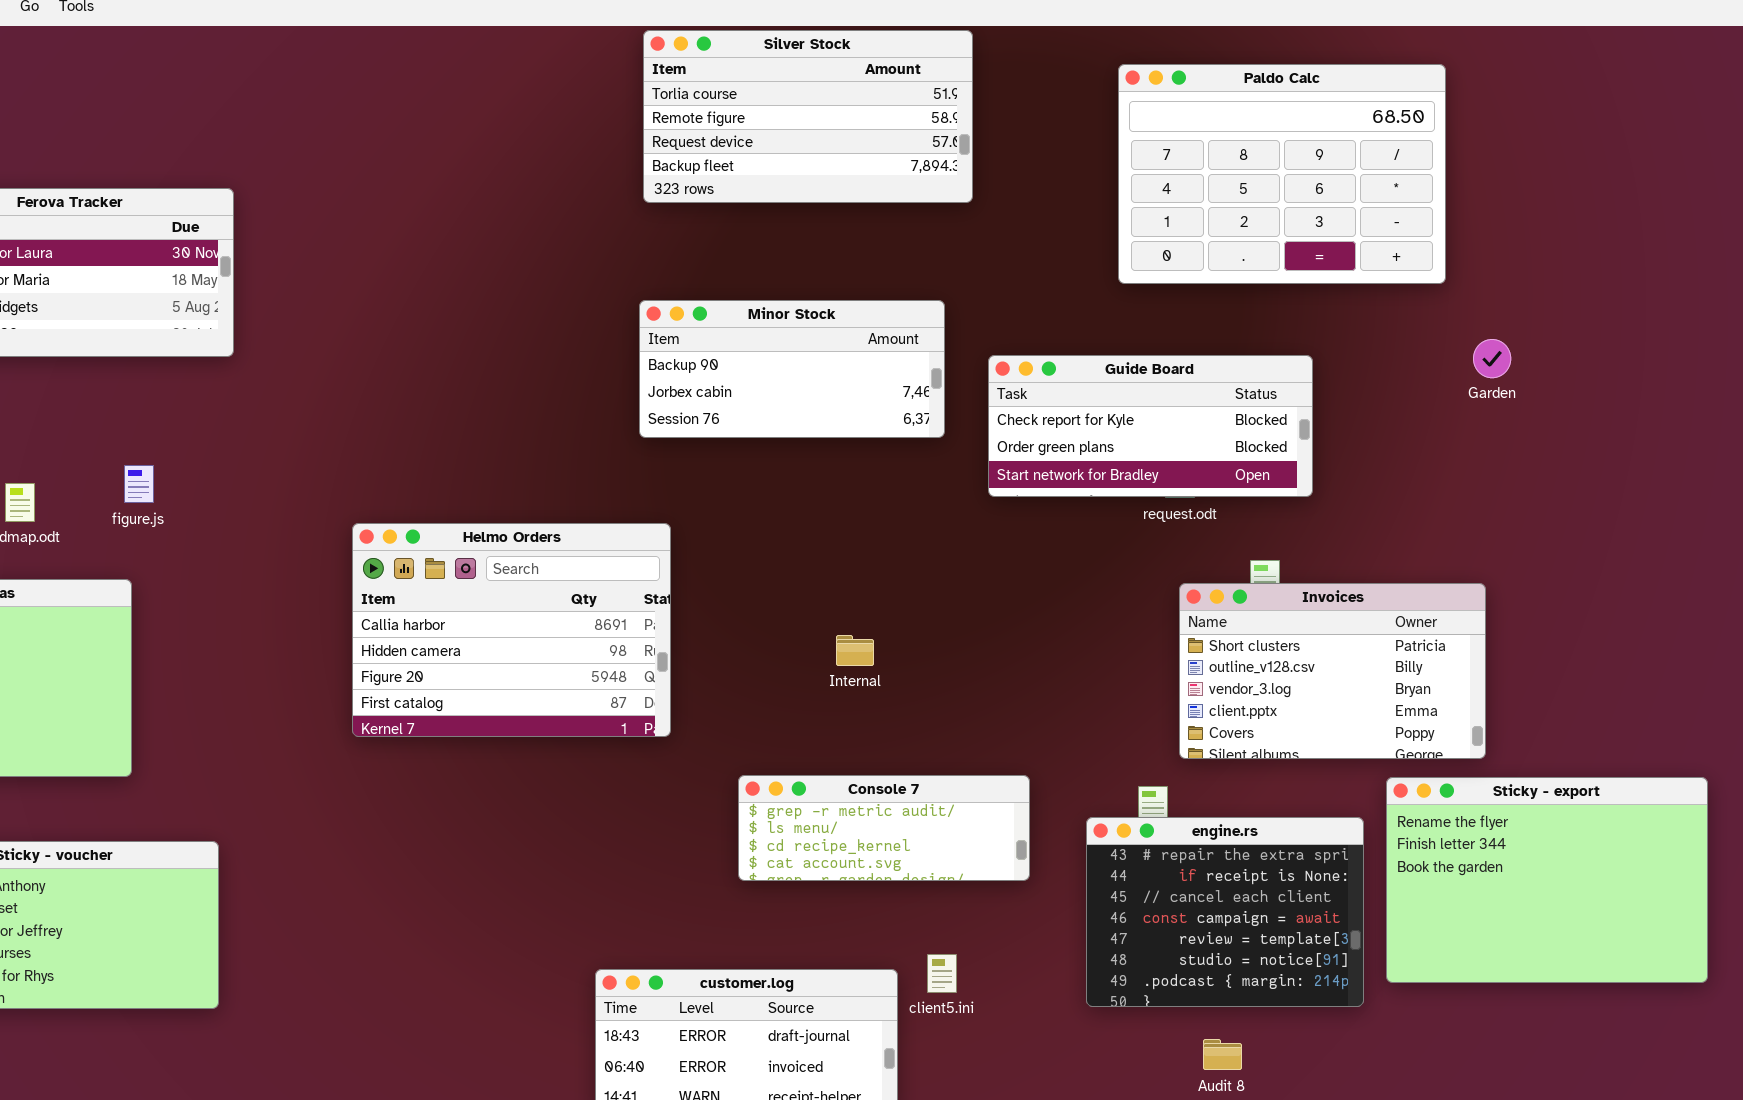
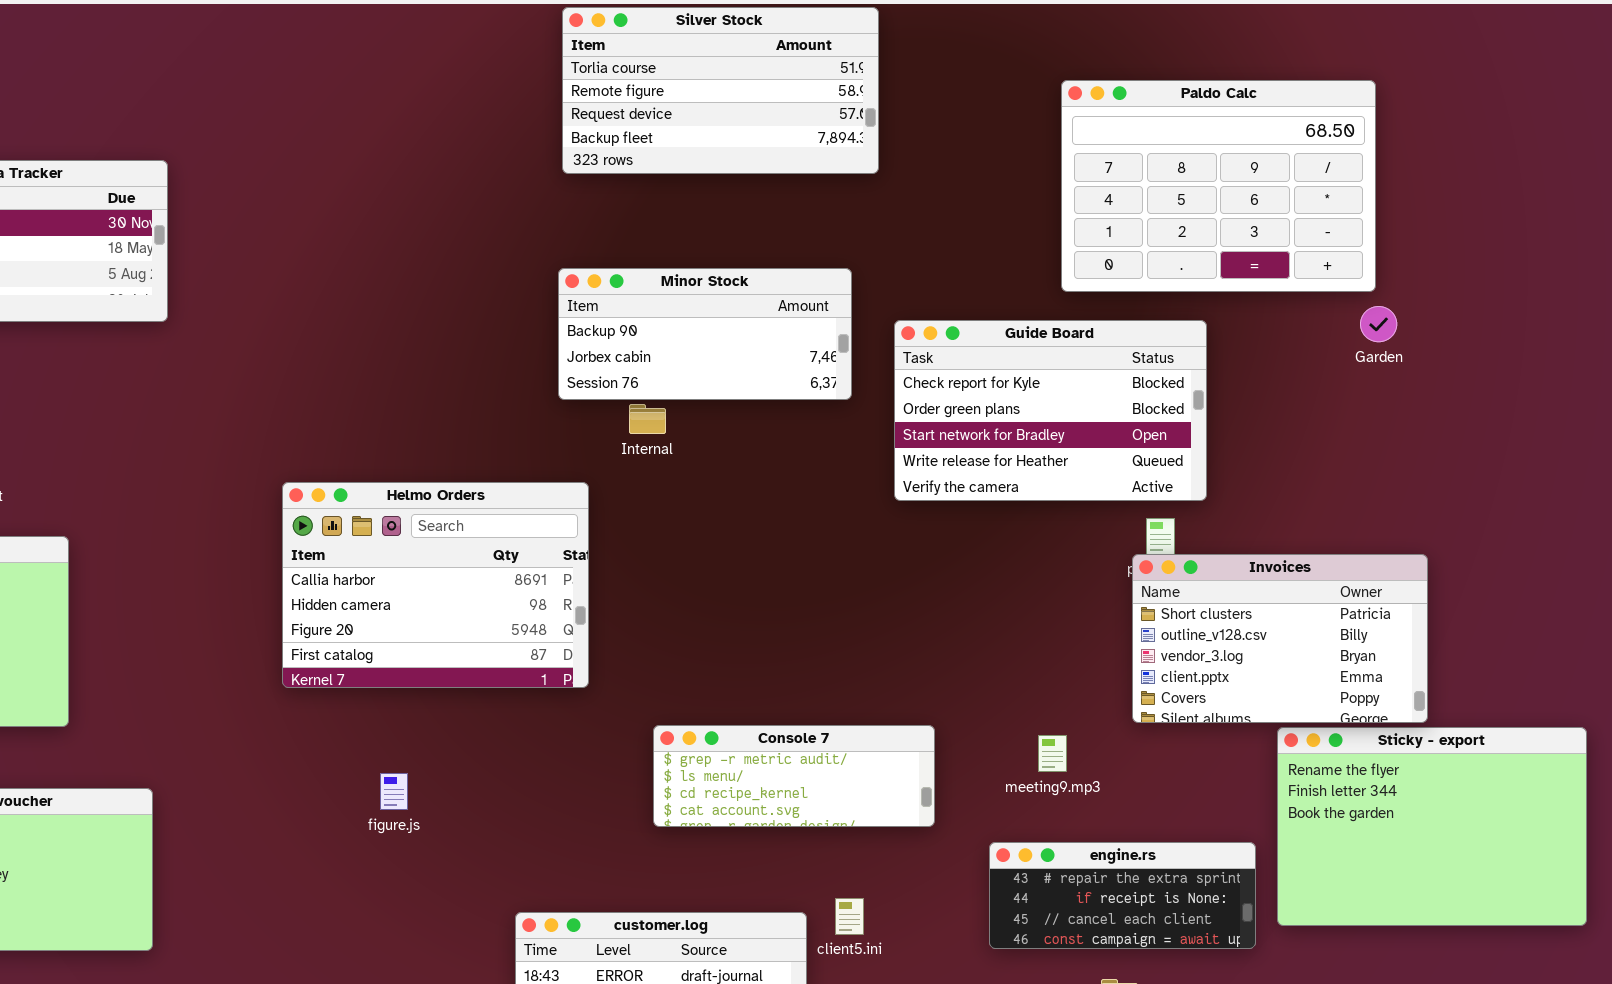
Paldo Calc: [1118,64,1446,284] -> [1061,80,1376,292], moved
Guide Board: [988,355,1313,497] -> [894,320,1207,501], resized
figure.js: [124,465,154,503] -> [380,773,408,810], moved
Invoices: [1179,583,1486,759] -> [1132,554,1428,723], moved
Internal: [836,635,874,666] -> [629,404,666,434], moved
engine.rs: [1086,817,1364,1007] -> [989,842,1256,949], resized

